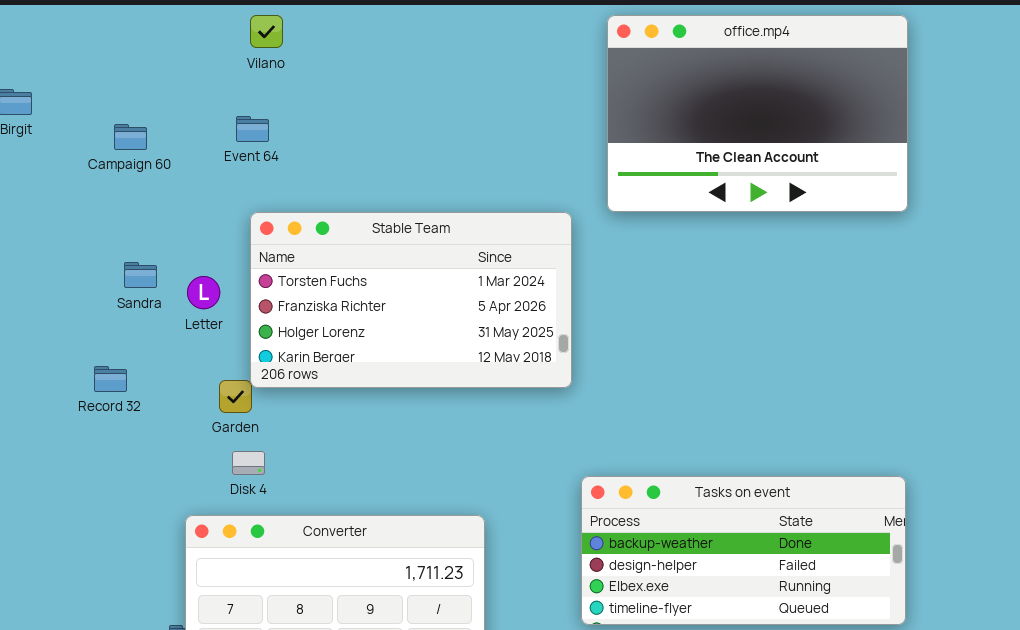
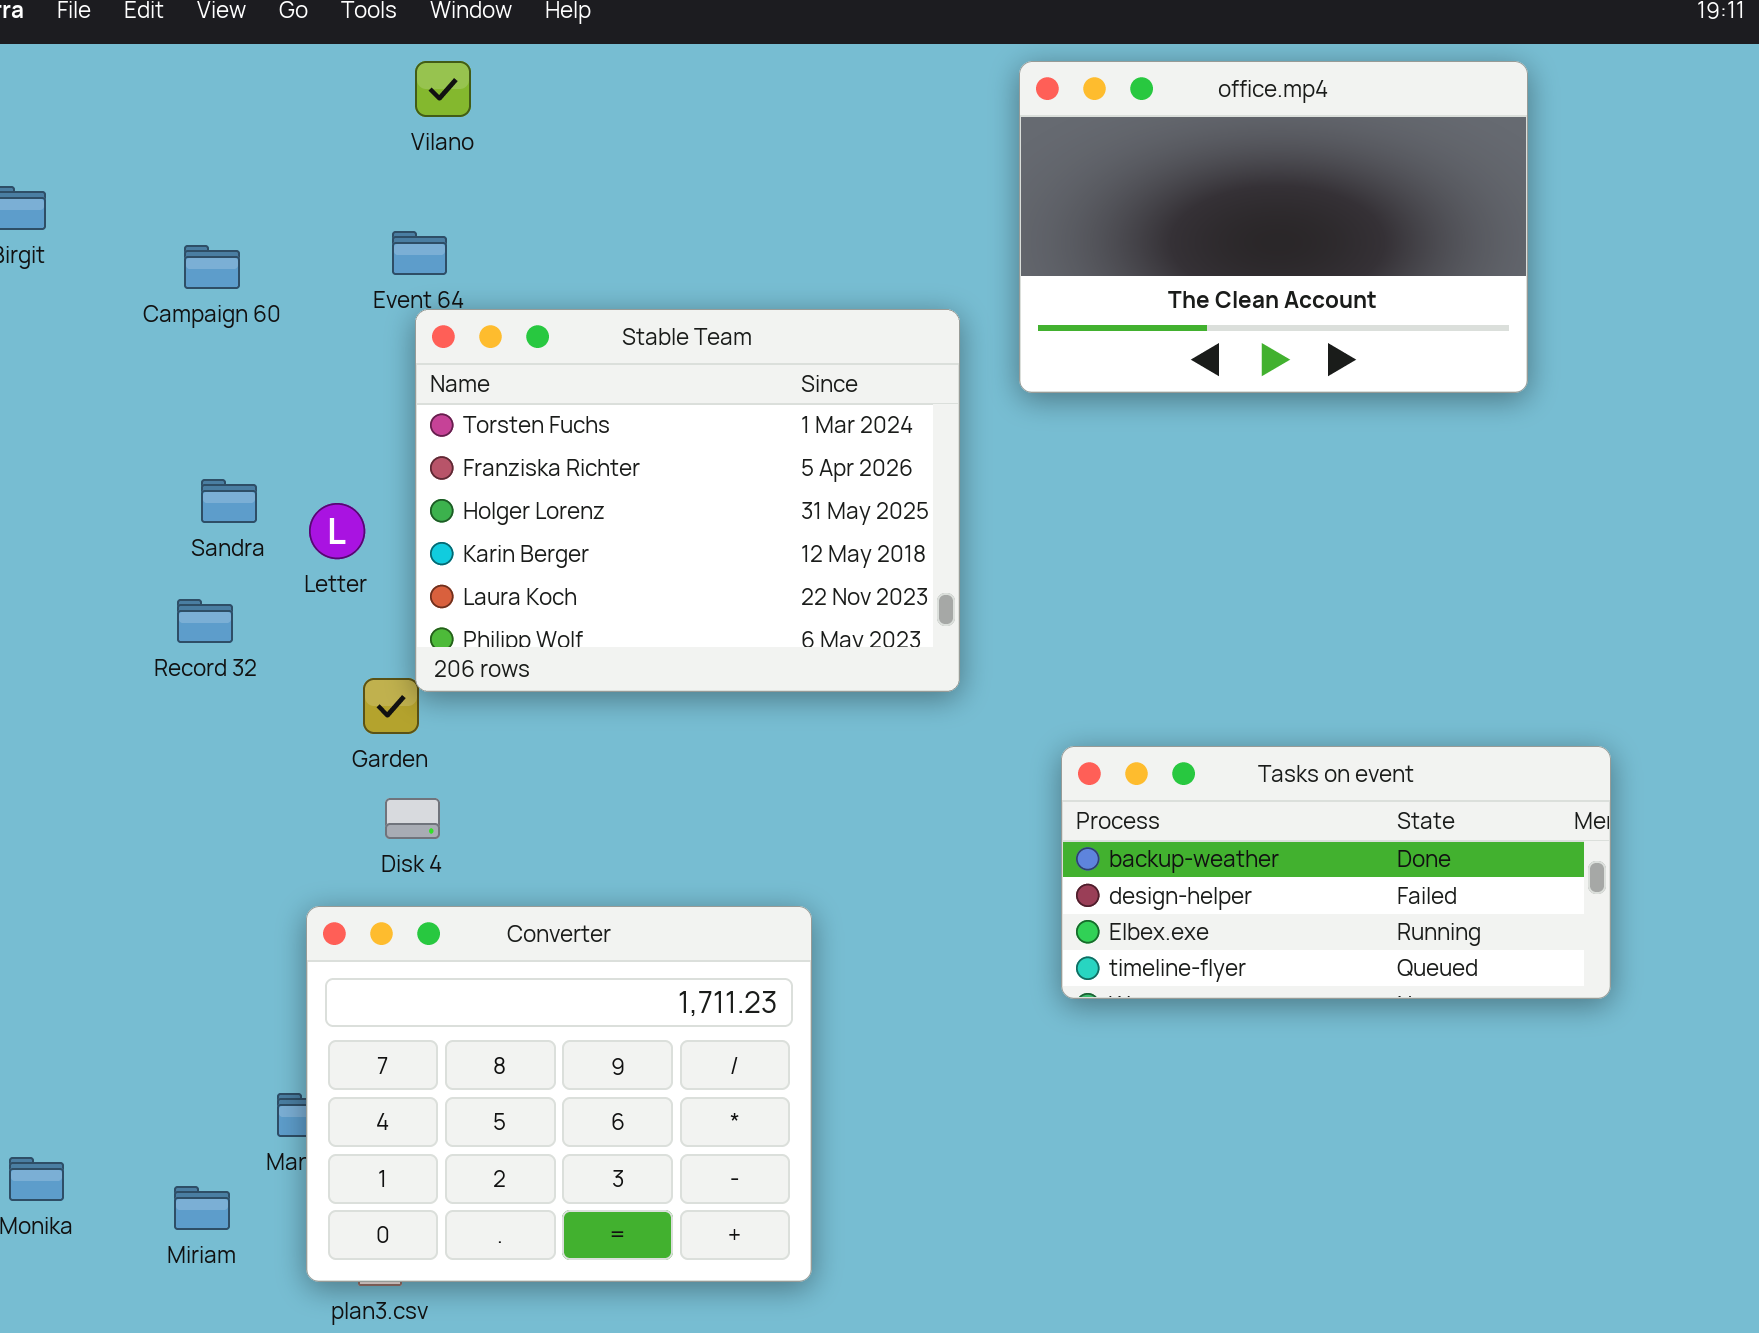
Stable Team: [250,212,572,388] -> [415,309,960,692], resized
Record 32: [94,366,127,392] -> [177,599,233,643], moved
Tasks on event: [581,476,906,625] -> [1061,746,1611,999], moved

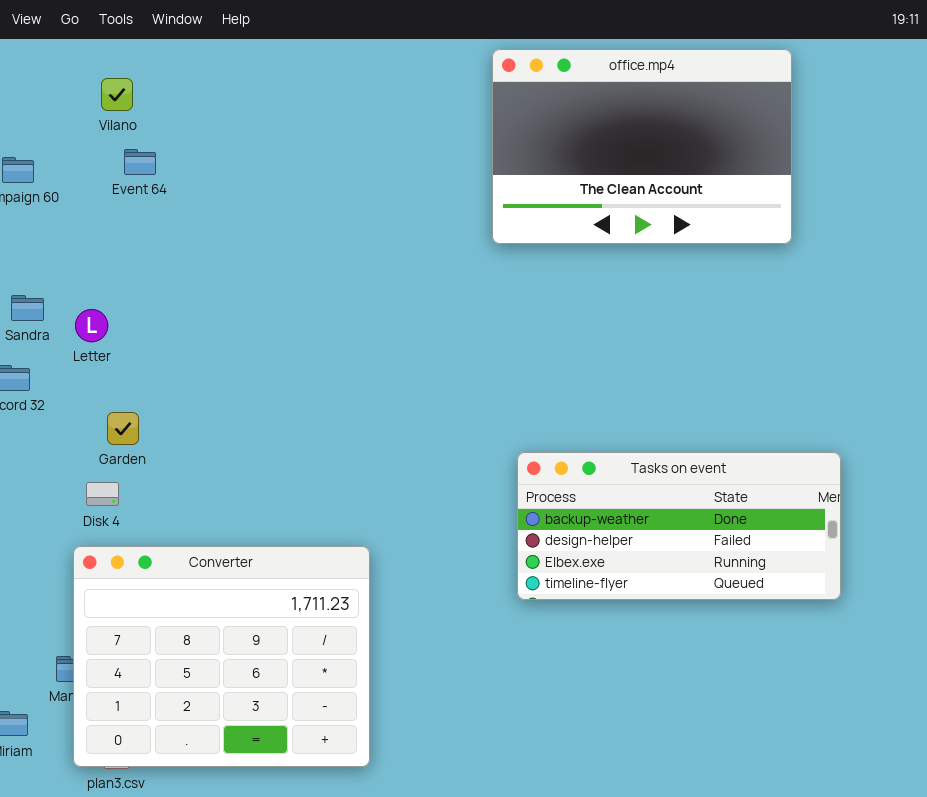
Vilano: [415,61,471,117] -> [101,78,133,111], moved
Stable Team: [415,309,960,692] -> none, closed
Disk 4: [385,798,440,839] -> [86,482,119,506], moved

